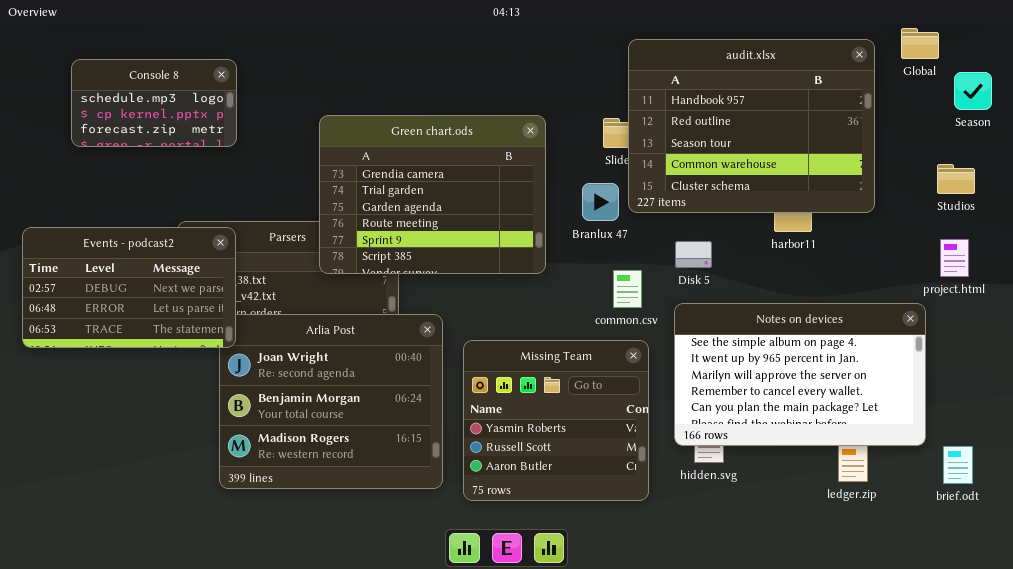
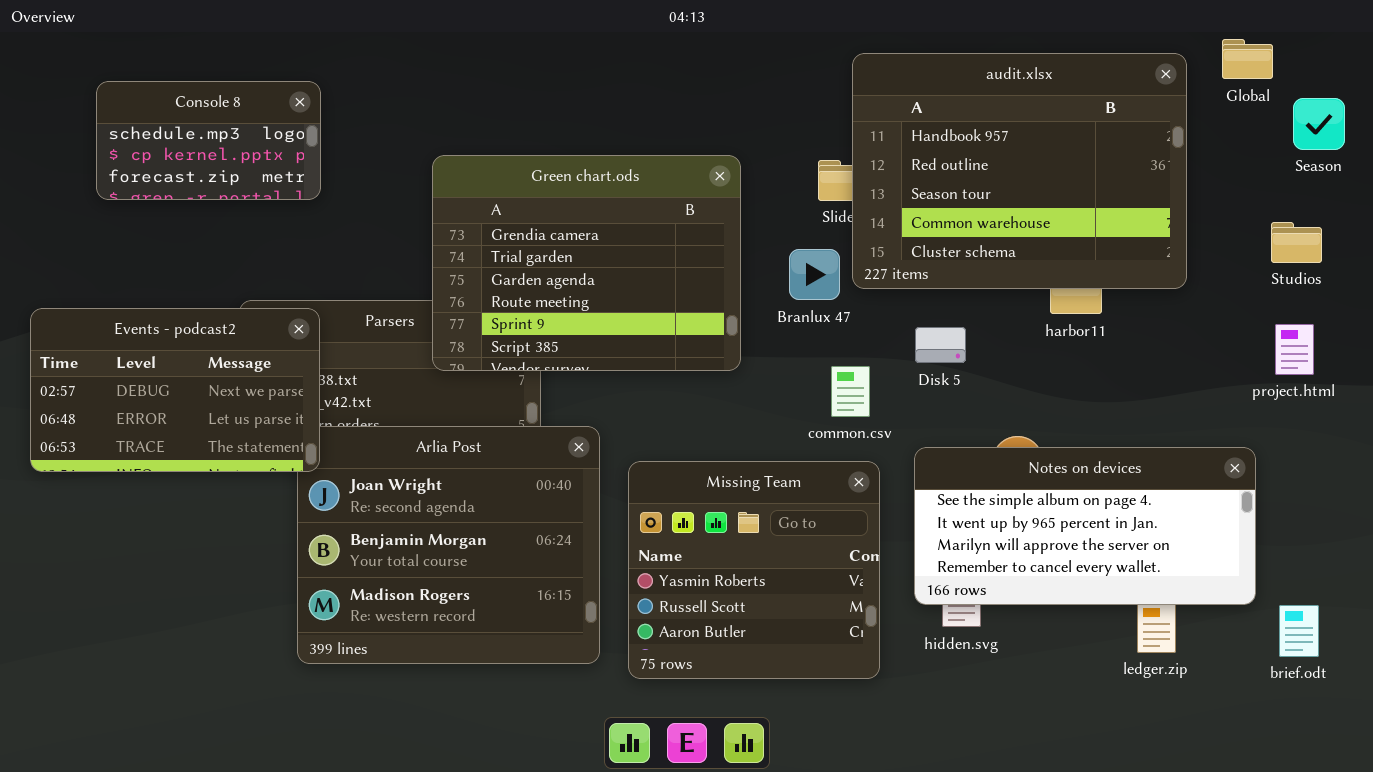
Notes on devices: [674,303,926,446] -> [914,447,1256,605], resized

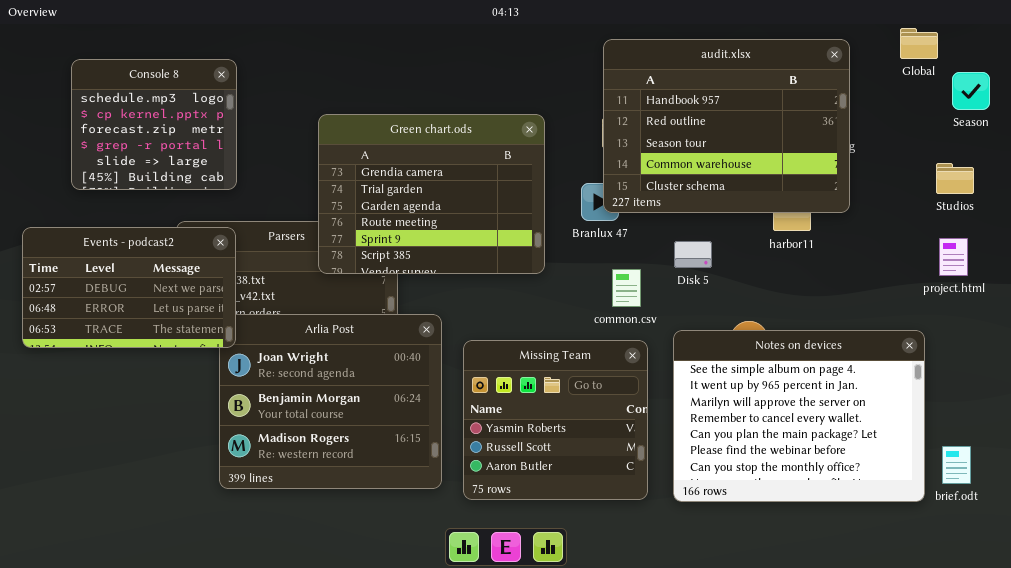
audit.xlsx: [852,53,1187,289] -> [603,39,850,213], moved
Console 8: [96,81,321,200] -> [71,59,237,190], resized
Notes on devices: [914,447,1256,605] -> [673,330,925,502], resized

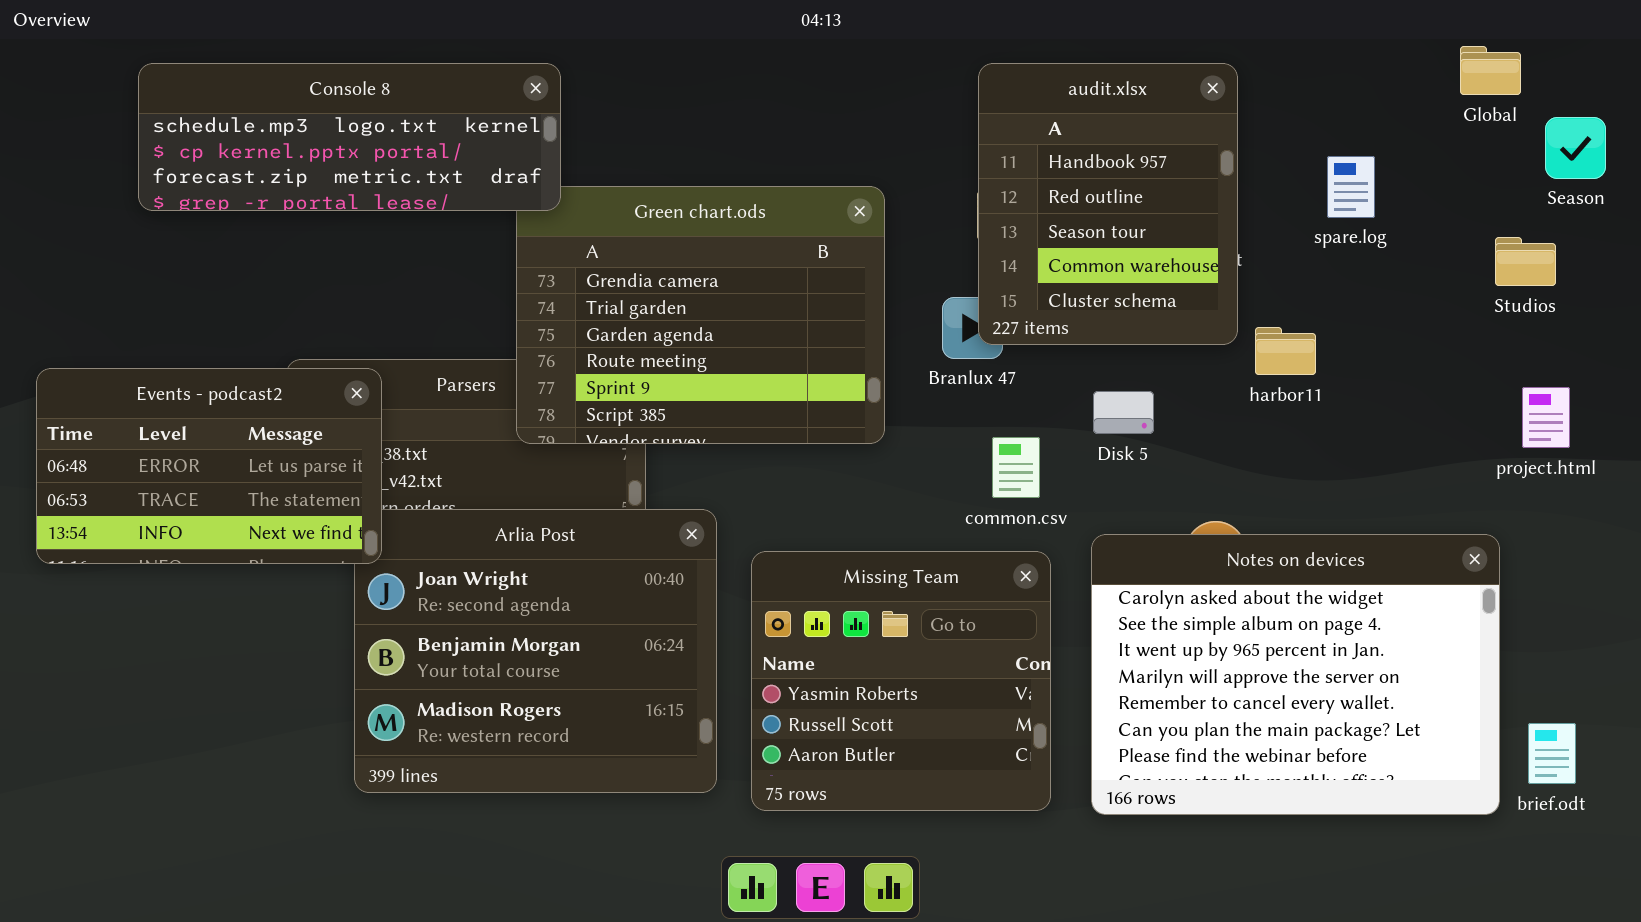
audit.xlsx: [603,39,850,213] -> [978,63,1238,345], resized
Console 8: [71,59,237,190] -> [138,63,561,211], moved, resized
Studios: [936,163,974,194] -> [1495,237,1556,286], moved
Events - podcast2: [22,227,236,348] -> [36,368,382,564], scrolled down 1 row
Notes on devices: [673,330,925,502] -> [1091,534,1500,815], scrolled up 1 row

